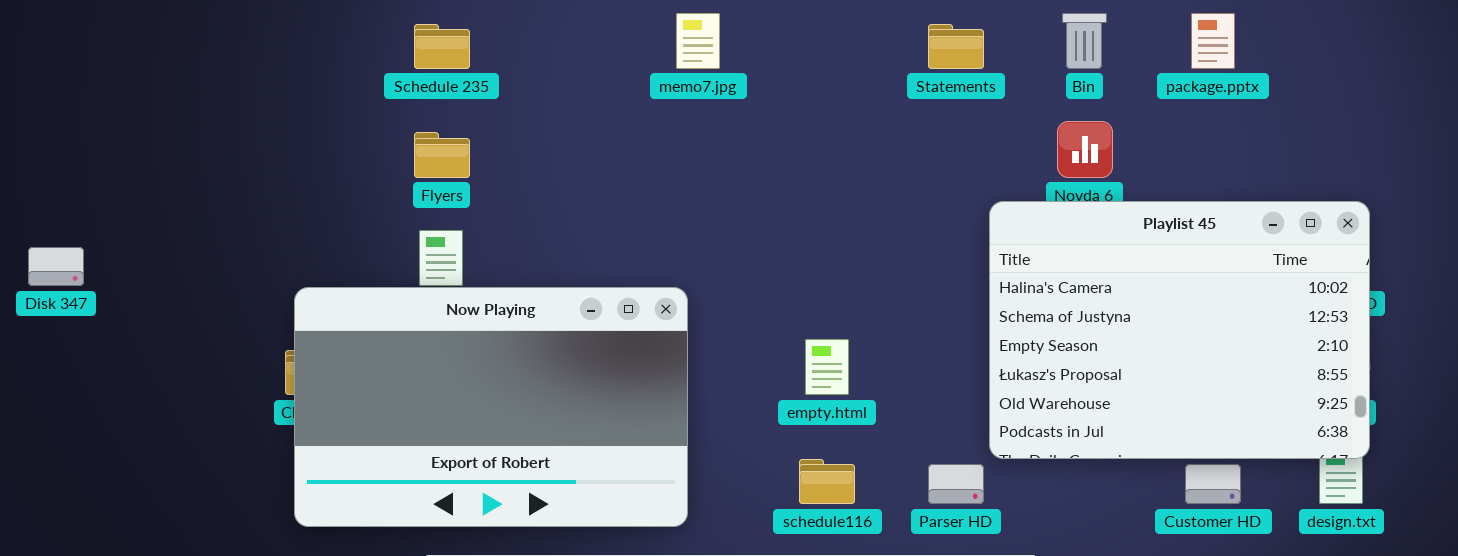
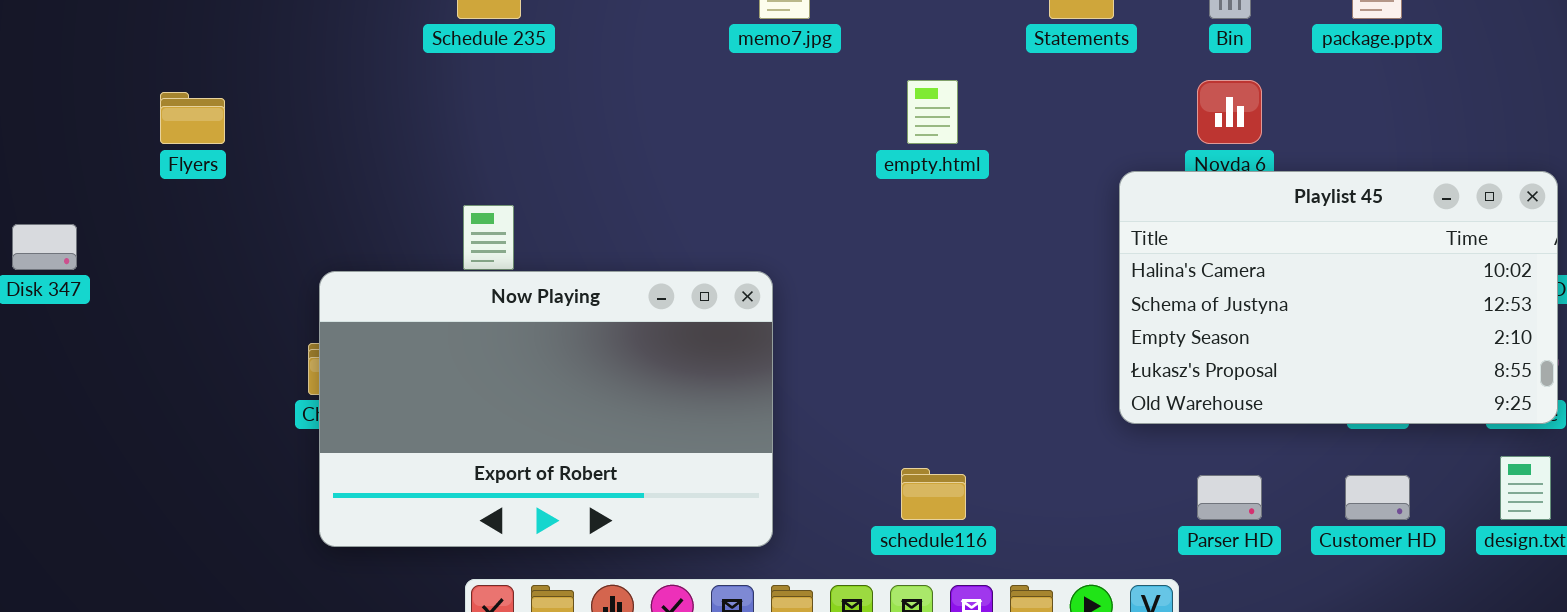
Flyers: [414,132,470,178] -> [160,92,225,144], moved
Playlist 45: [989,201,1370,459] -> [1119,171,1558,424], resized
empty.html: [805,339,849,395] -> [907,80,958,144], moved
Parser HD: [928,464,984,504] -> [1197,475,1262,520], moved

